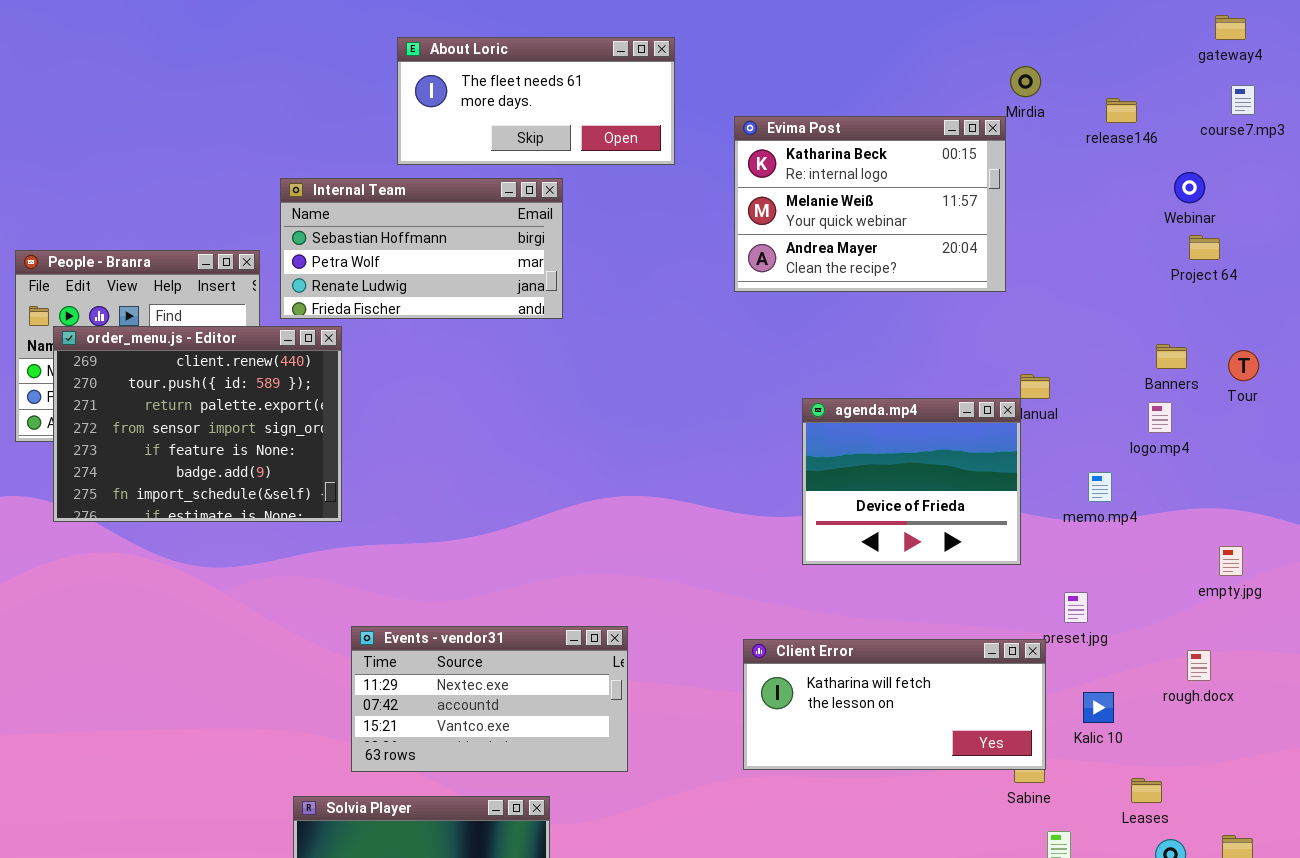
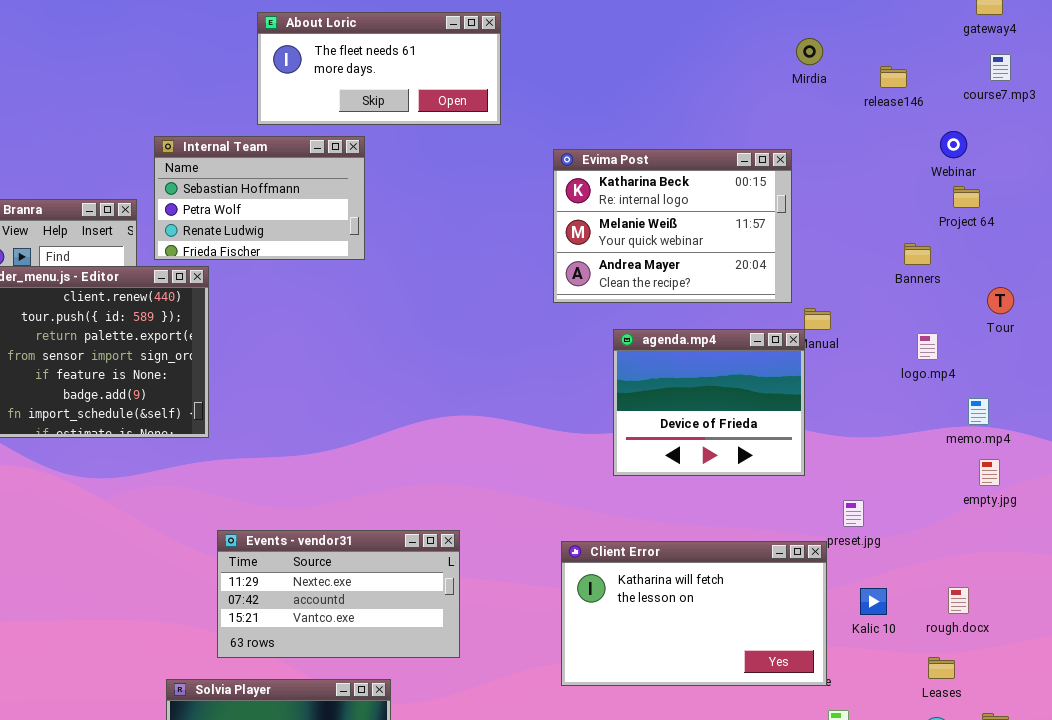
Evima Post: [734,116,1006,292] -> [553,149,792,303], moved
Internal Team: [280,178,563,319] -> [154,136,365,260], resized
Banners: [1156,344,1187,369] -> [904,243,931,265], moved
memo.mp4: [1088,472,1112,502] -> [968,398,989,425], moved
Client Error: [743,639,1046,770] -> [561,541,827,686], resized
rough.docx: [1187,650,1211,681] -> [948,587,969,614], moved
Leases: [1131,778,1162,803] -> [928,657,955,679], moved

